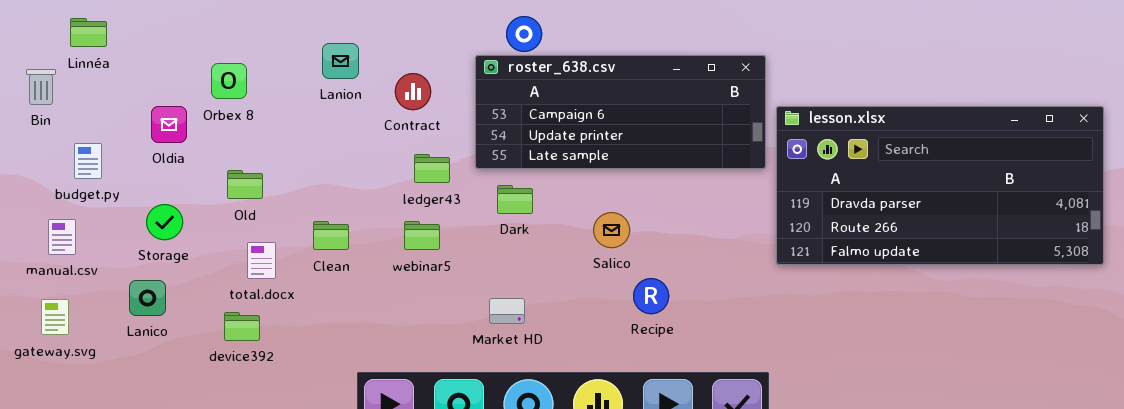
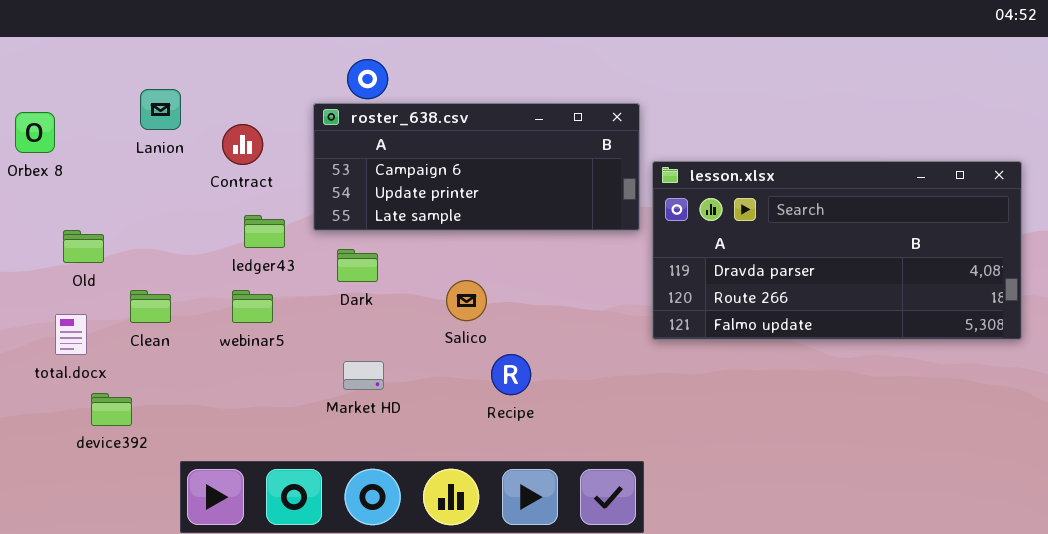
Old: [227,170,263,199] -> [63,230,104,263], moved
Market HD: [489,298,525,324] -> [343,361,384,390], moved
device392: [224,312,260,341] -> [91,393,132,426], moved

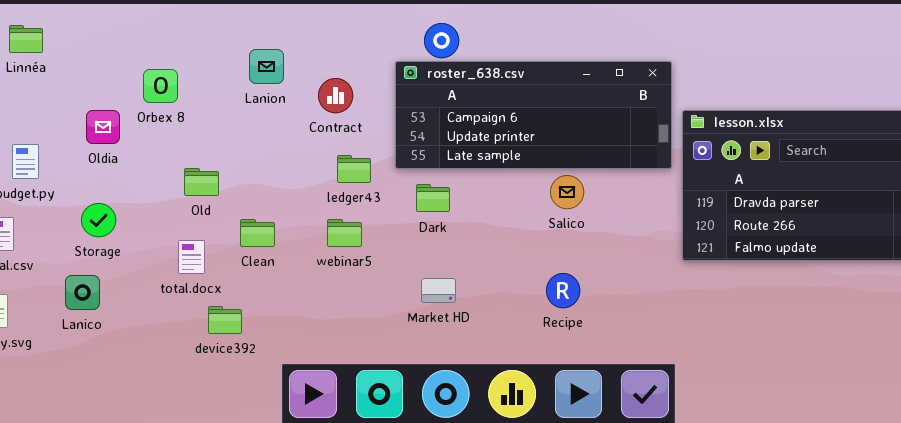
Salico: [446,280,487,321] -> [550,175,584,209], moved

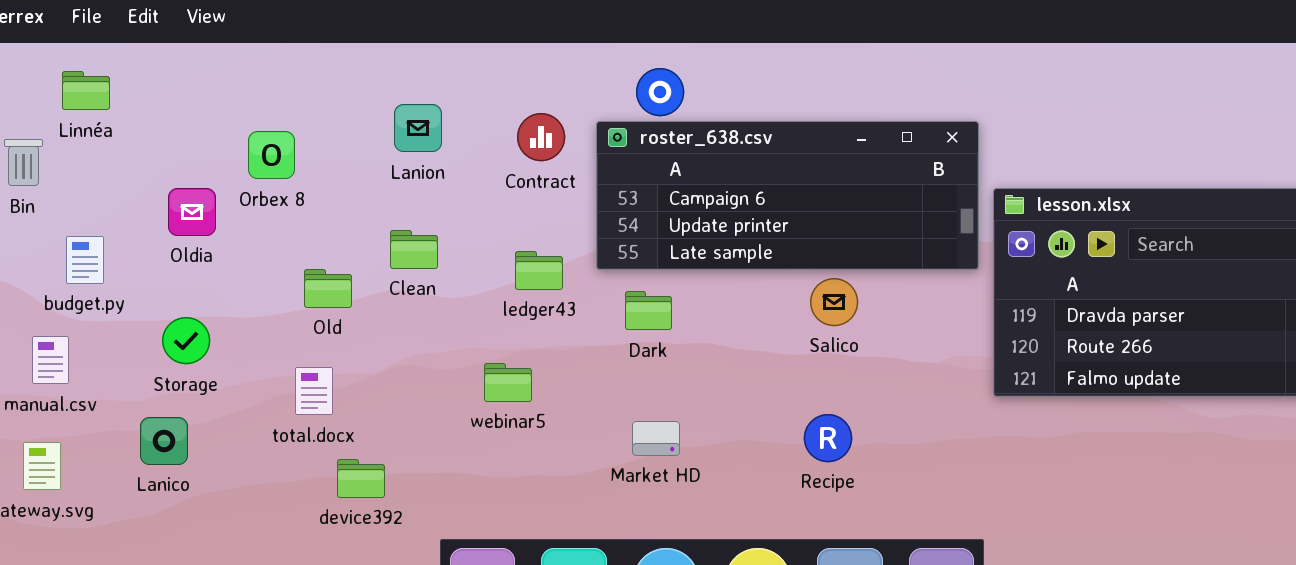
Contract: [318,78,353,113] -> [517,113,565,161], moved
Clean: [240,219,275,247] -> [390,230,438,269], moved
webinar5: [327,219,362,247] -> [484,363,532,402], moved

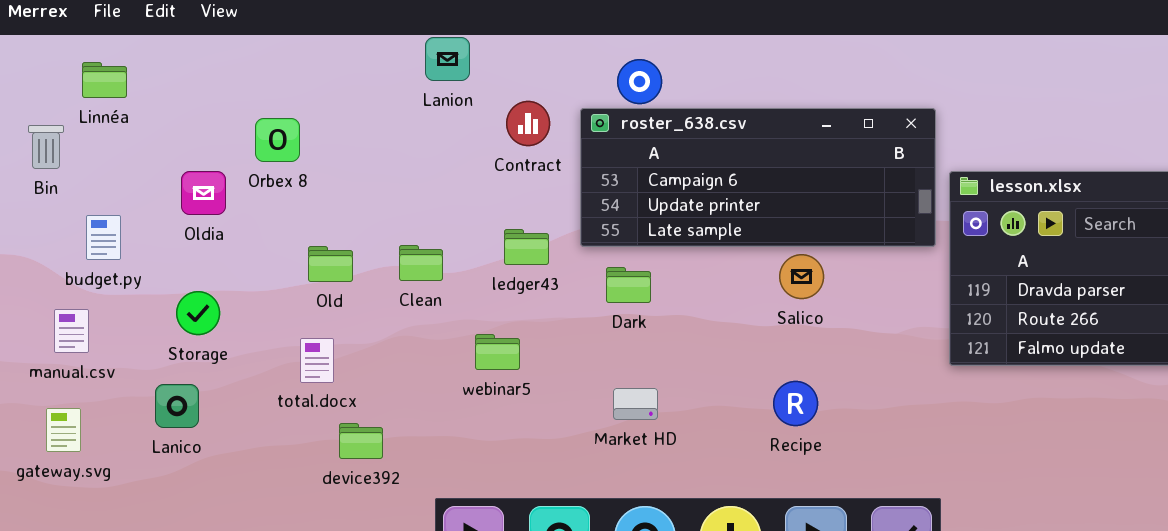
Lanion: [394,104,442,152] -> [425,37,470,81], moved
Clean: [390,230,438,269] -> [399,245,443,281], moved

